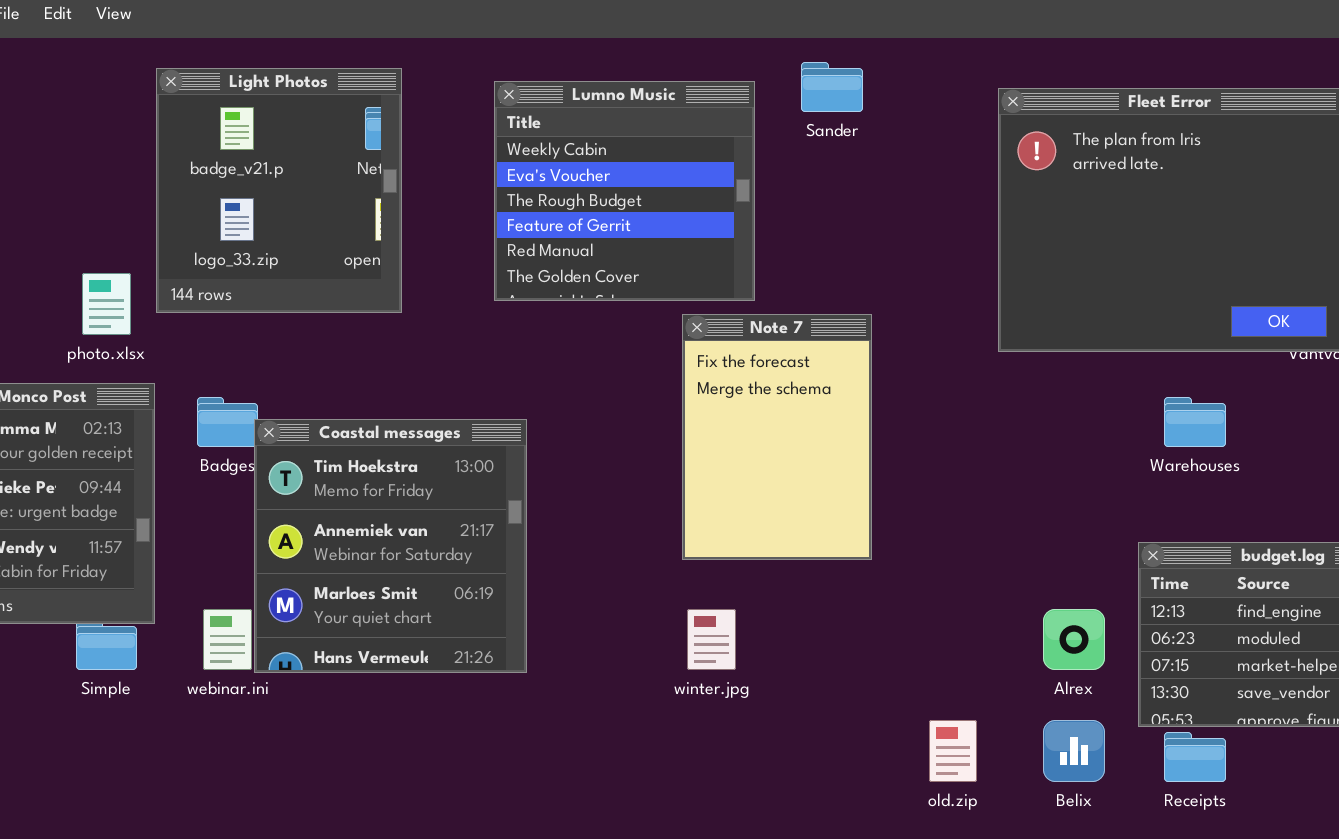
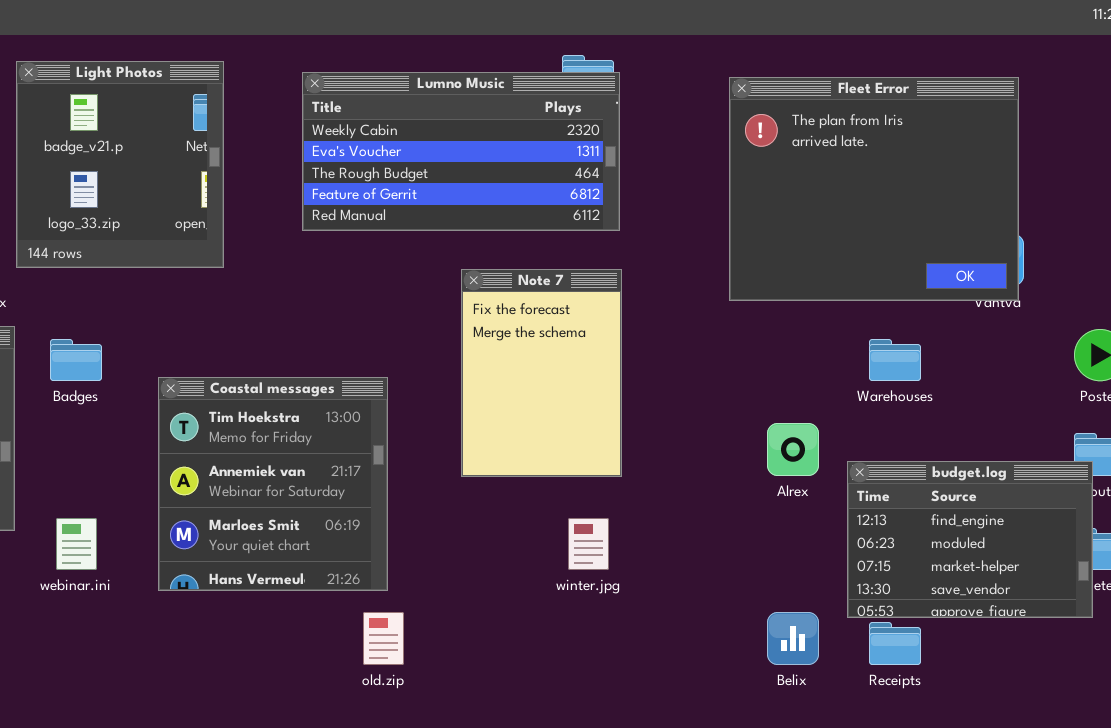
Lumno Music: [494,81,755,301] -> [302,72,620,231], resized
Coastal messages: [254,419,527,673] -> [158,377,388,591], moved
winter.jpg: [687,609,736,670] -> [568,518,609,570], moved
Alrex: [1043,609,1105,670] -> [767,423,819,476], moved
old.zip: [929,720,977,782] -> [363,612,404,665], moved

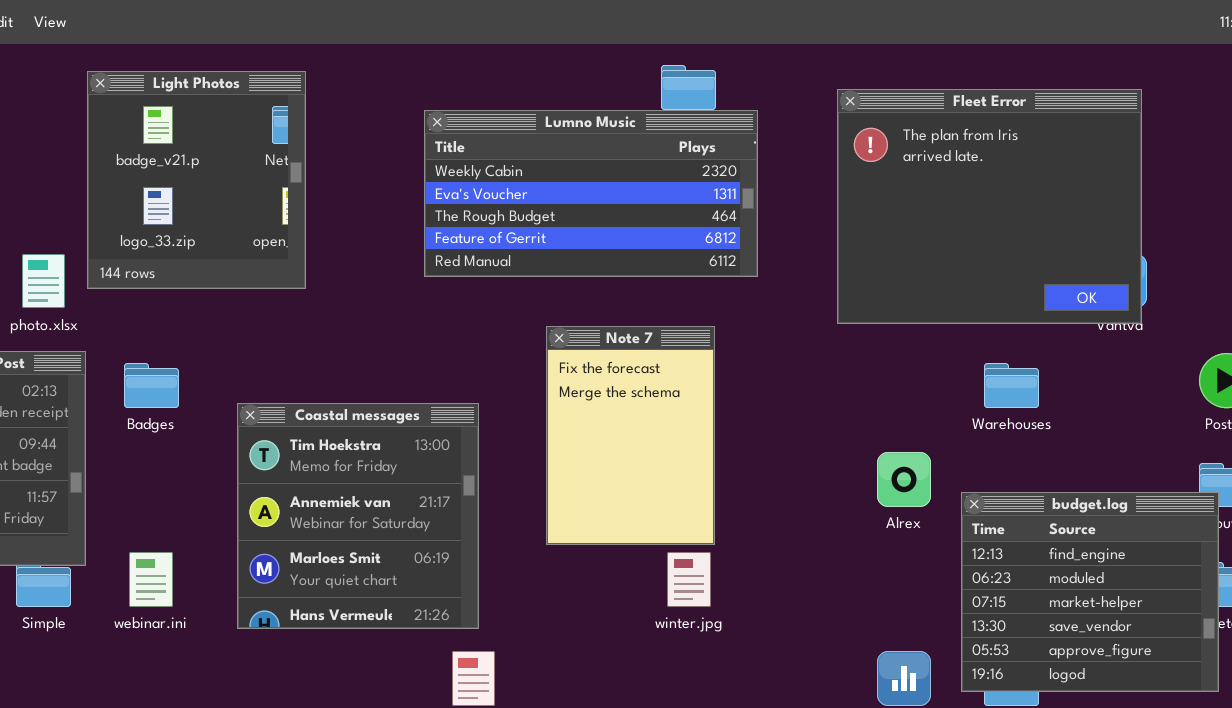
Lumno Music: [302,72,620,231] -> [424,110,758,277], moved
Note 7: [461,269,622,477] -> [546,326,715,545], moved
budget.log: [847,461,1093,618] -> [961,492,1219,692], resized

